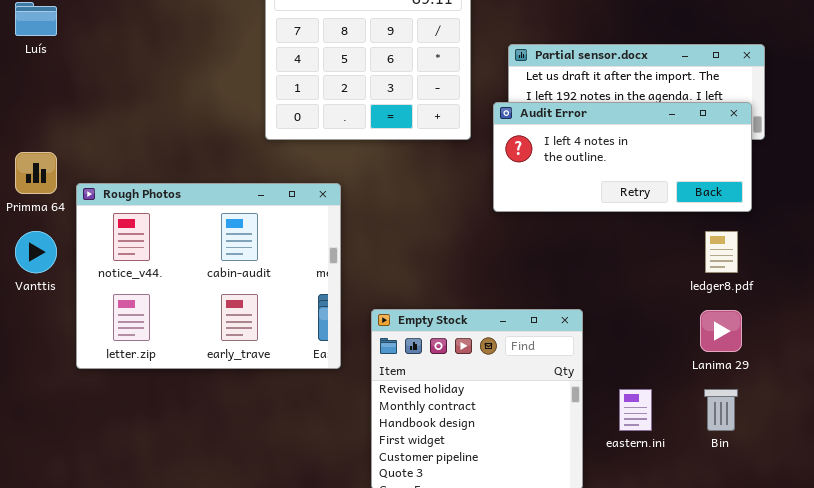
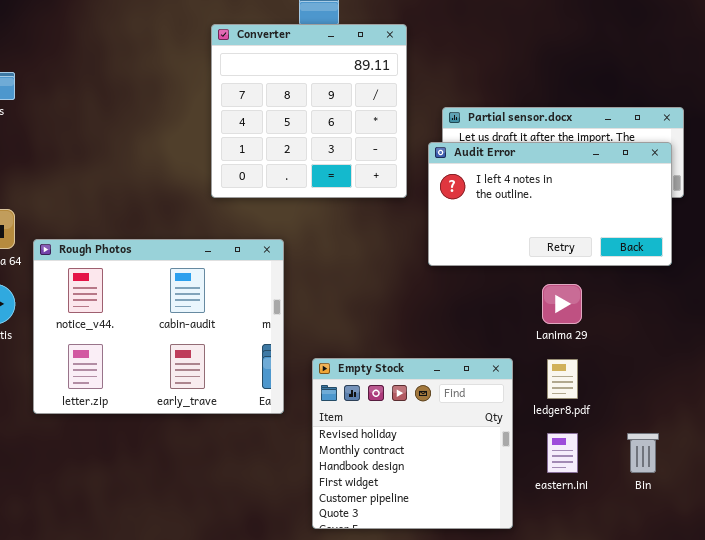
Audit Error: [493,102,752,212] -> [428,142,672,266], resized
ledger8.pdf: [705,231,738,273] -> [547,359,578,399], moved
Lanima 29: [700,310,742,352] -> [542,284,582,324], moved

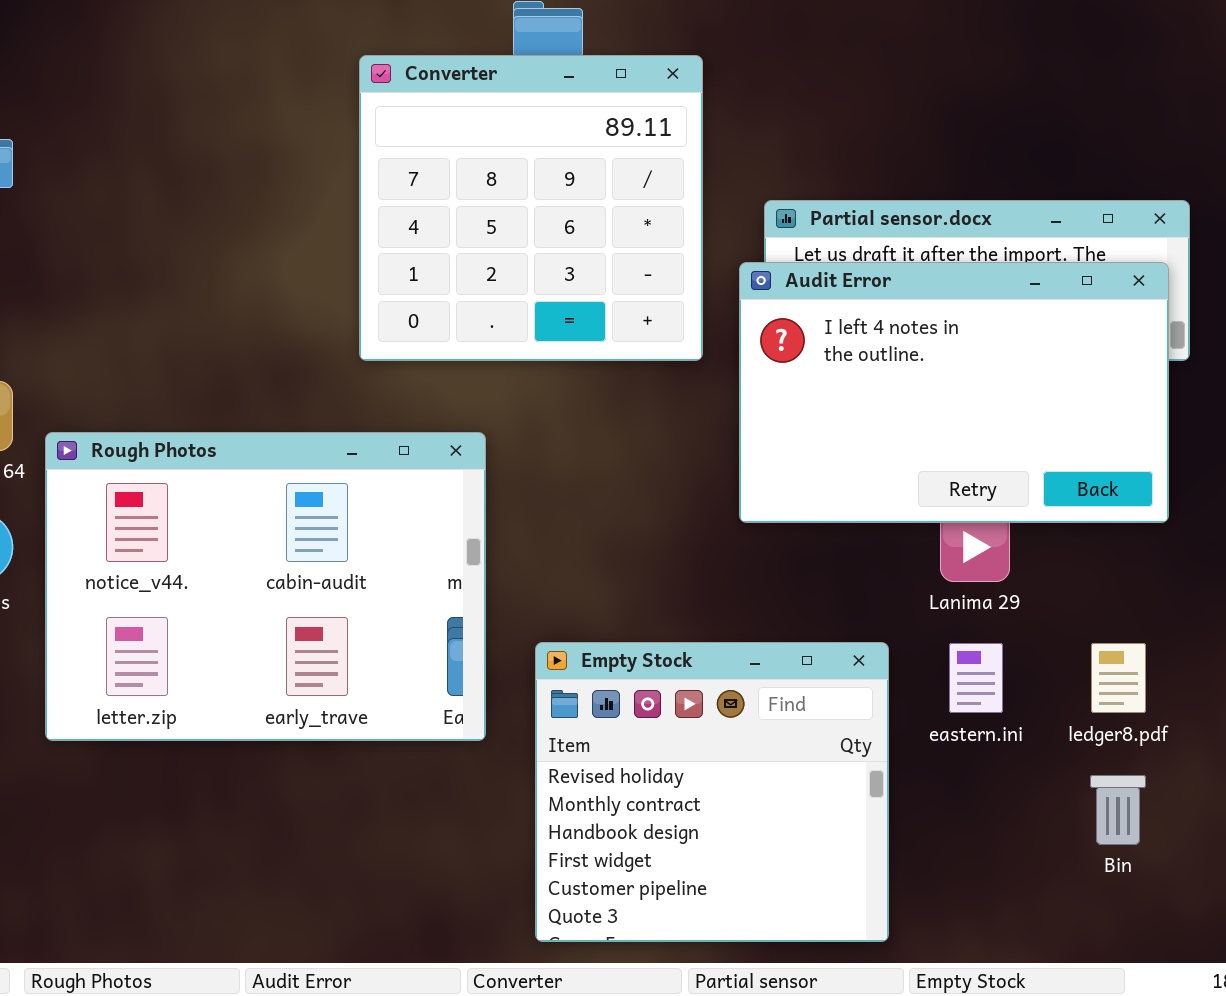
Audit Error: [428,142,672,266] -> [739,262,1169,523], resized
ledger8.pdf: [547,359,578,399] -> [1091,643,1146,713], moved
eastern.ini: [547,433,578,473] -> [949,643,1003,713], moved

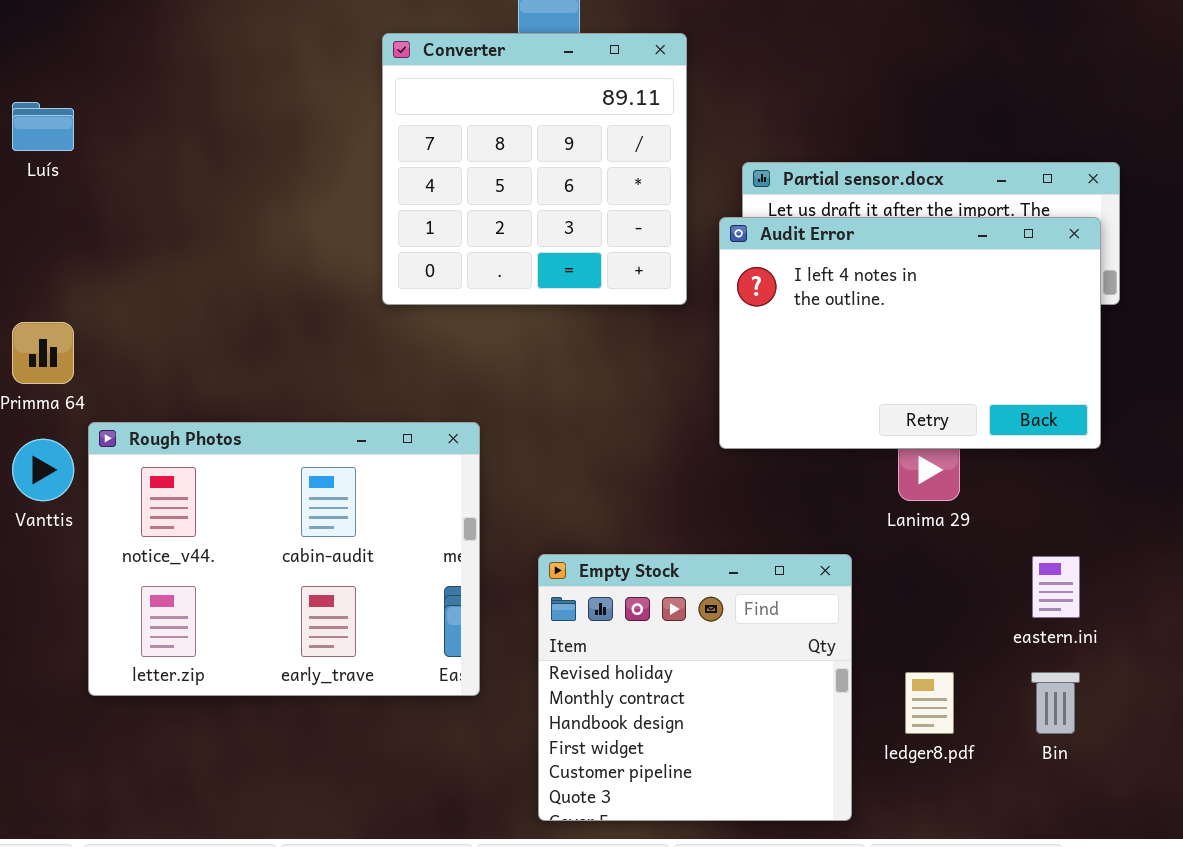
Rough Photos: [45,432,486,741] -> [88,422,480,696], moved
eastern.ini: [949,643,1003,713] -> [1032,556,1080,618], moved
ledger8.pdf: [1091,643,1146,713] -> [905,672,954,734], moved

